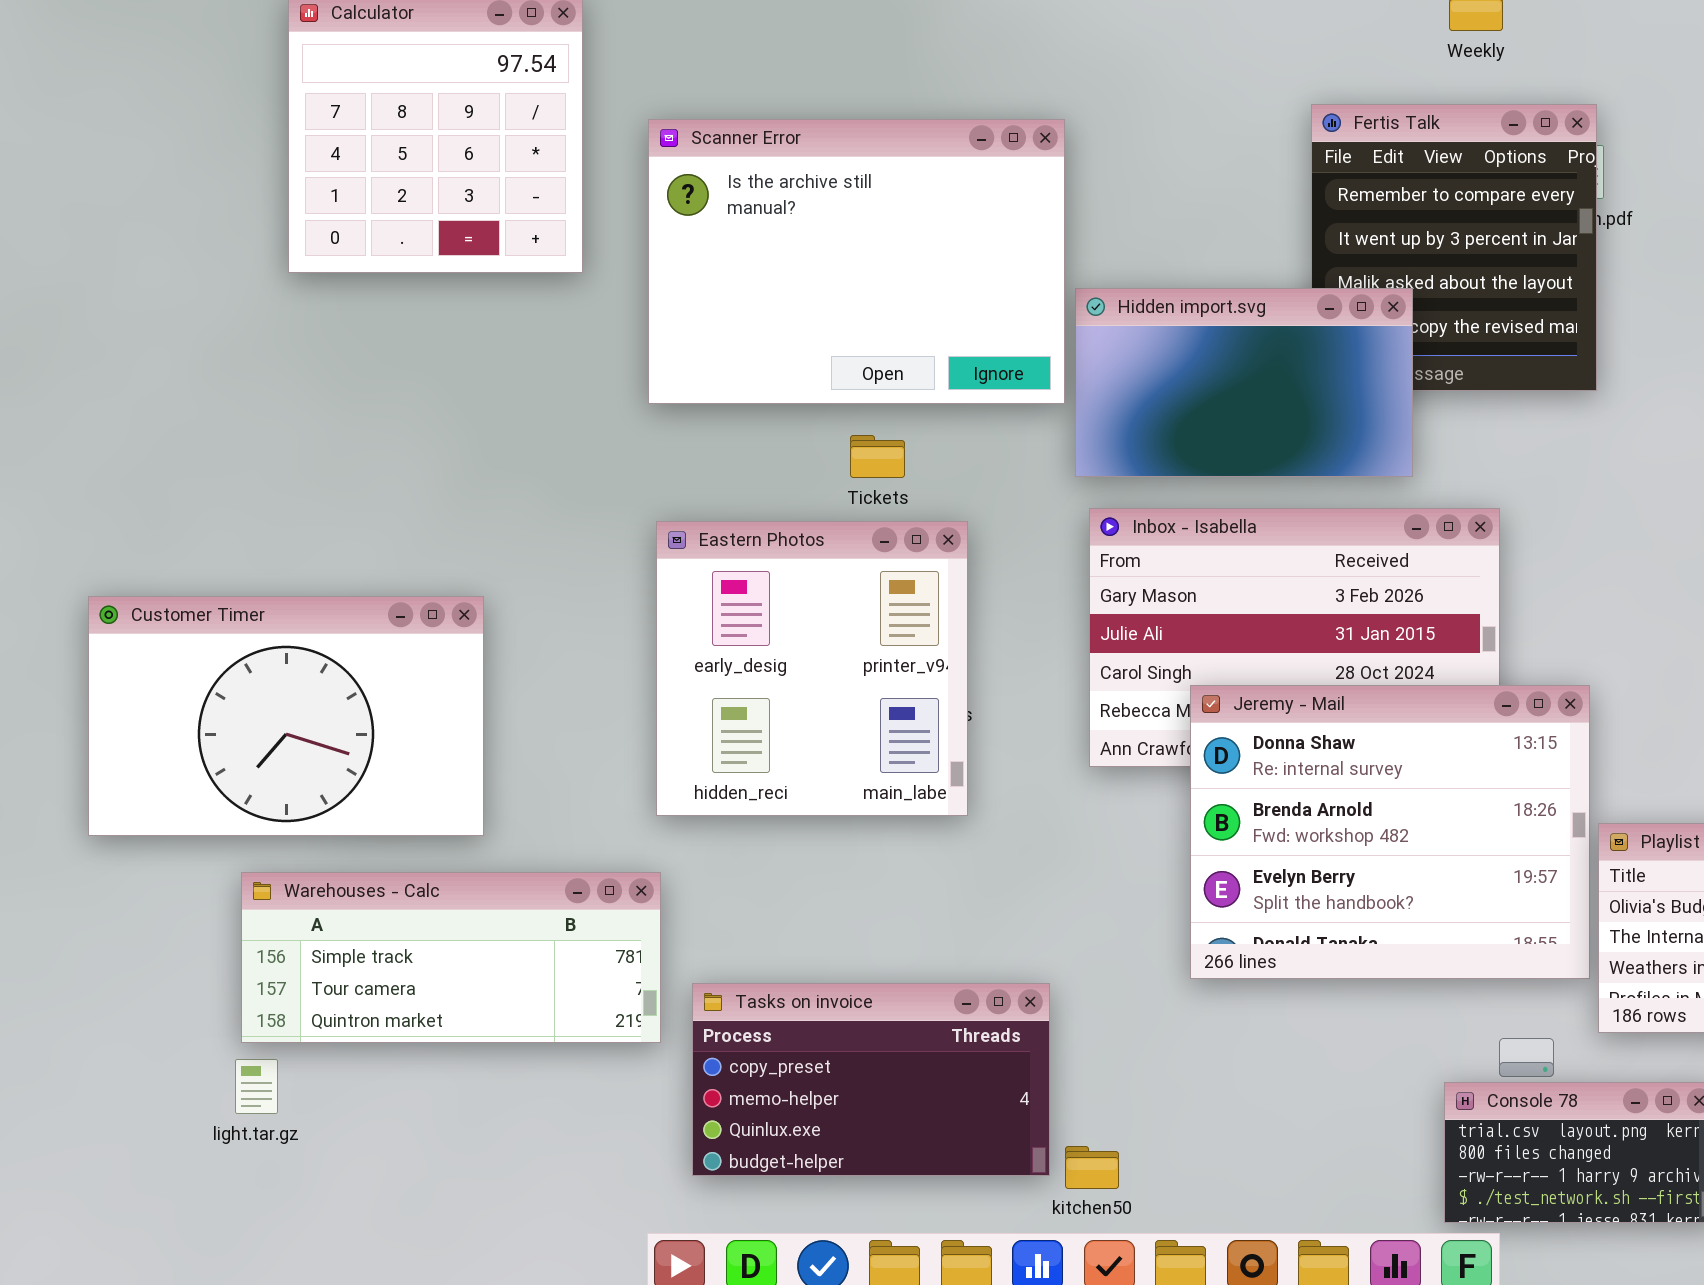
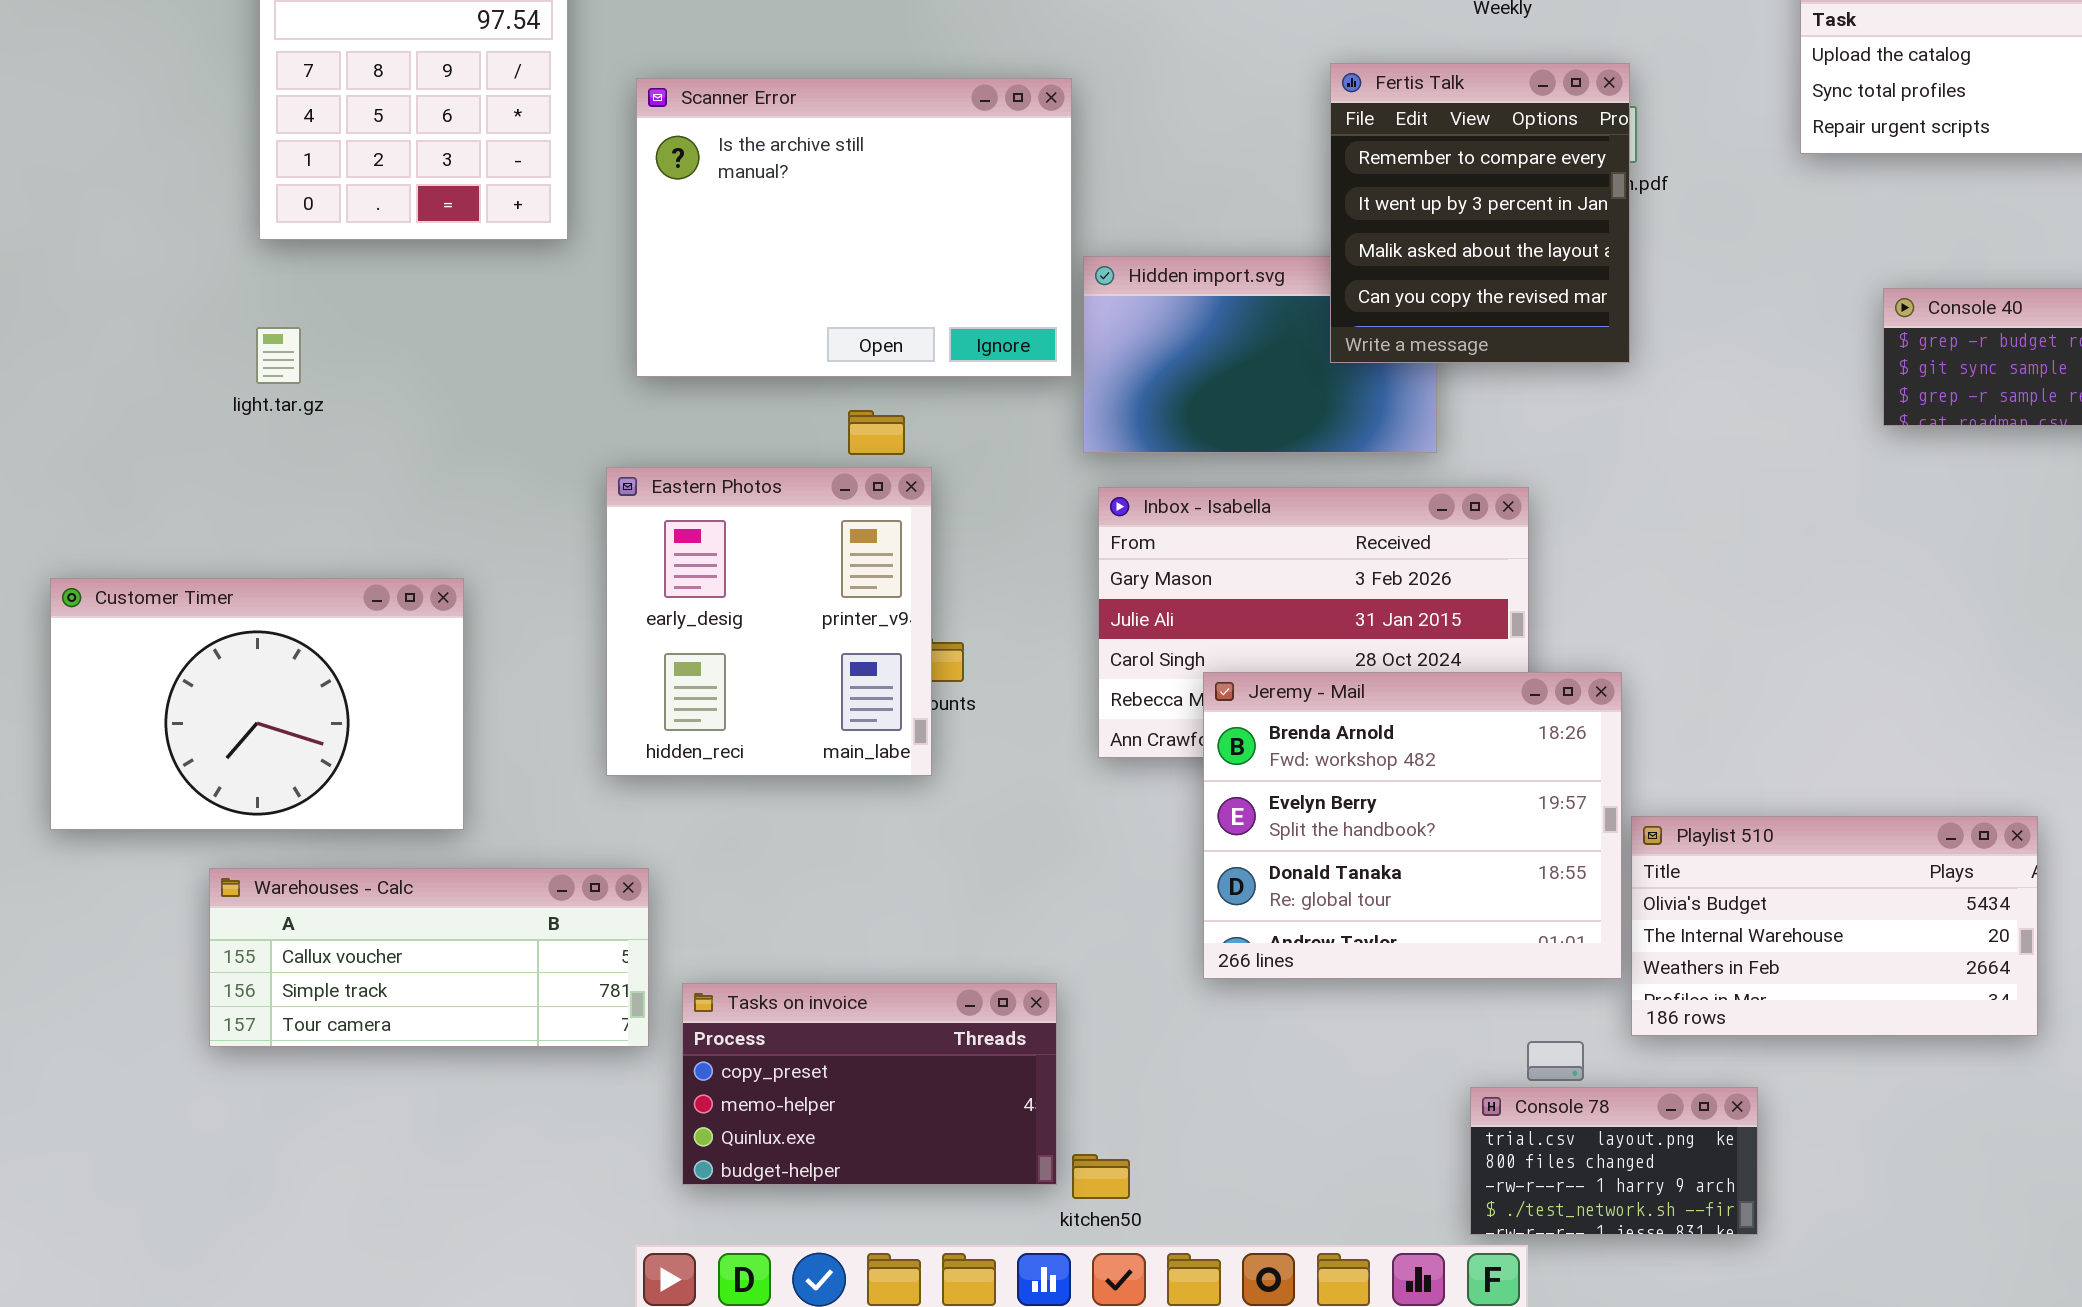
Fertis Talk: [1311,104,1597,391] -> [1330,63,1630,363], raised
Eastern Photos: [656,521,968,816] -> [606,467,932,776], moved
Jeremy - Mail: [1190,685,1590,979] -> [1203,672,1622,979], scrolled down 1 row
Warehouses - Calc: [241,872,661,1043] -> [209,868,649,1047], scrolled up 1 row
light.tar.gz: [235,1059,278,1114] -> [256,327,301,384], moved

